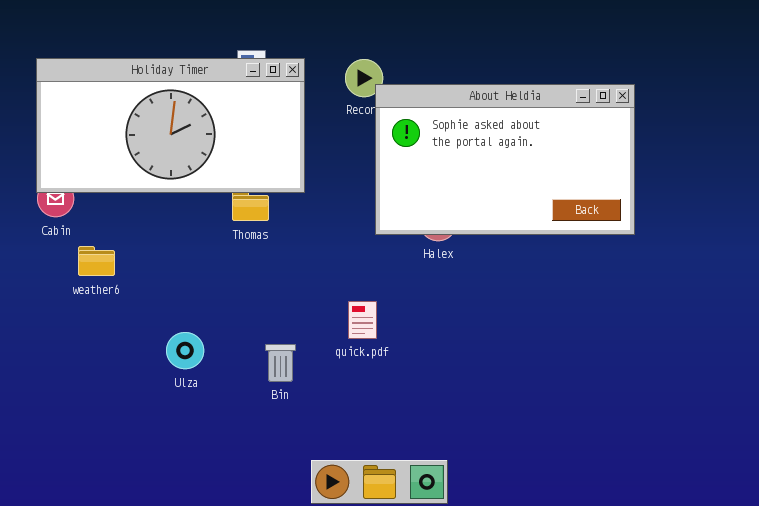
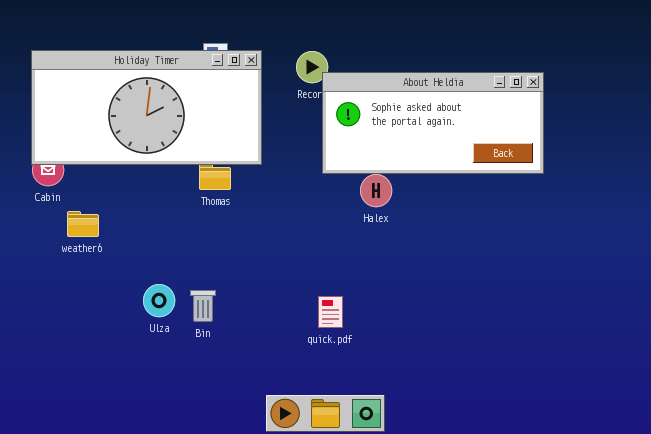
About Heldia: [375,84,635,235] -> [322,72,544,174], resized
quick.pdf: [348,301,377,339] -> [318,296,343,328], moved
Bin: [265,344,296,382] -> [190,290,216,322], moved

